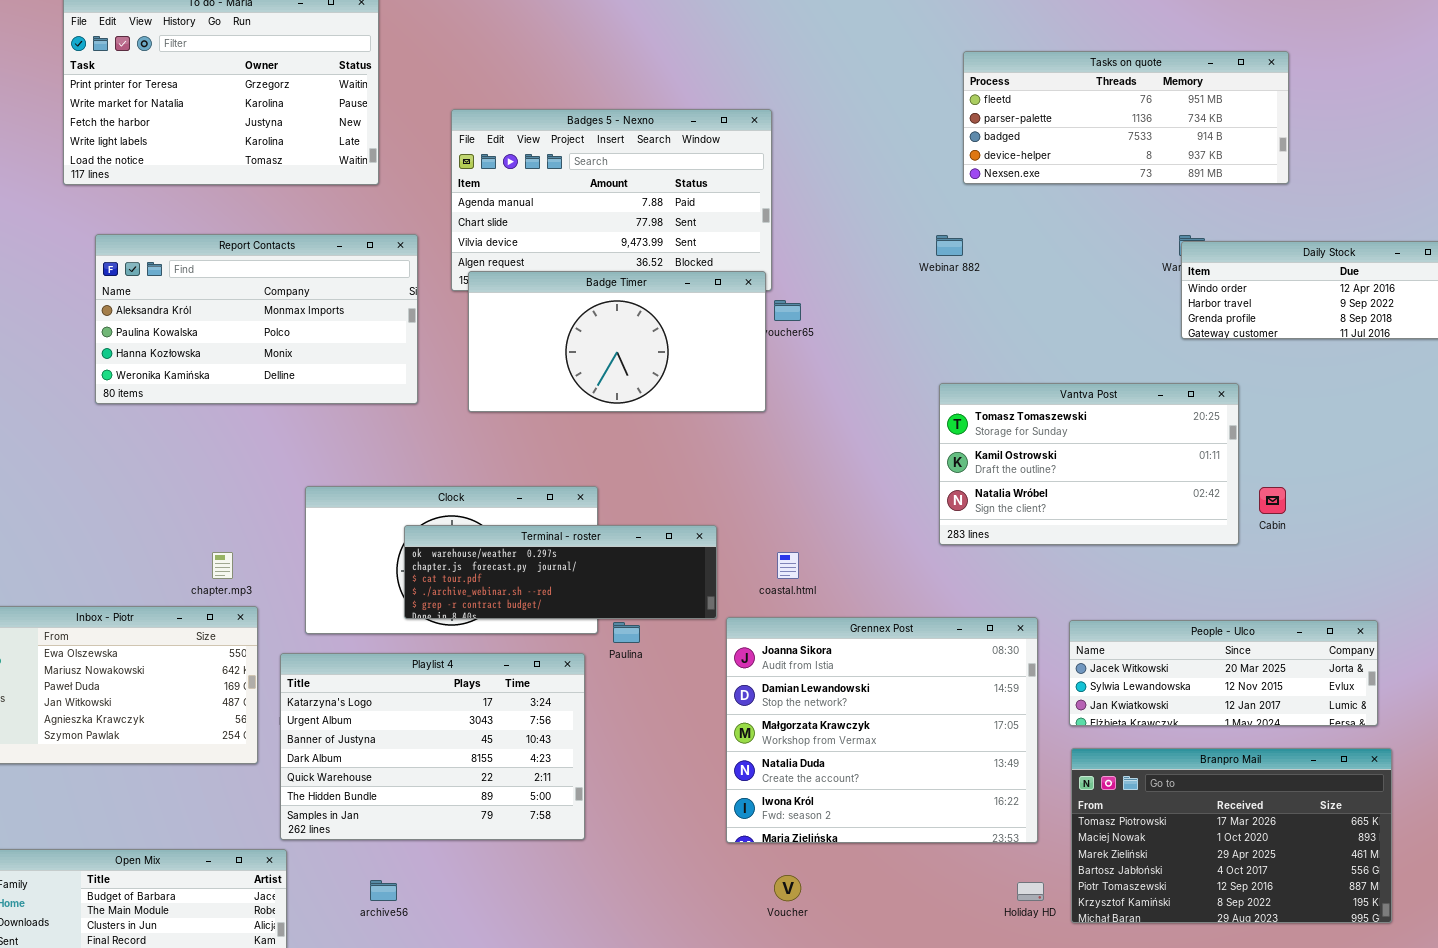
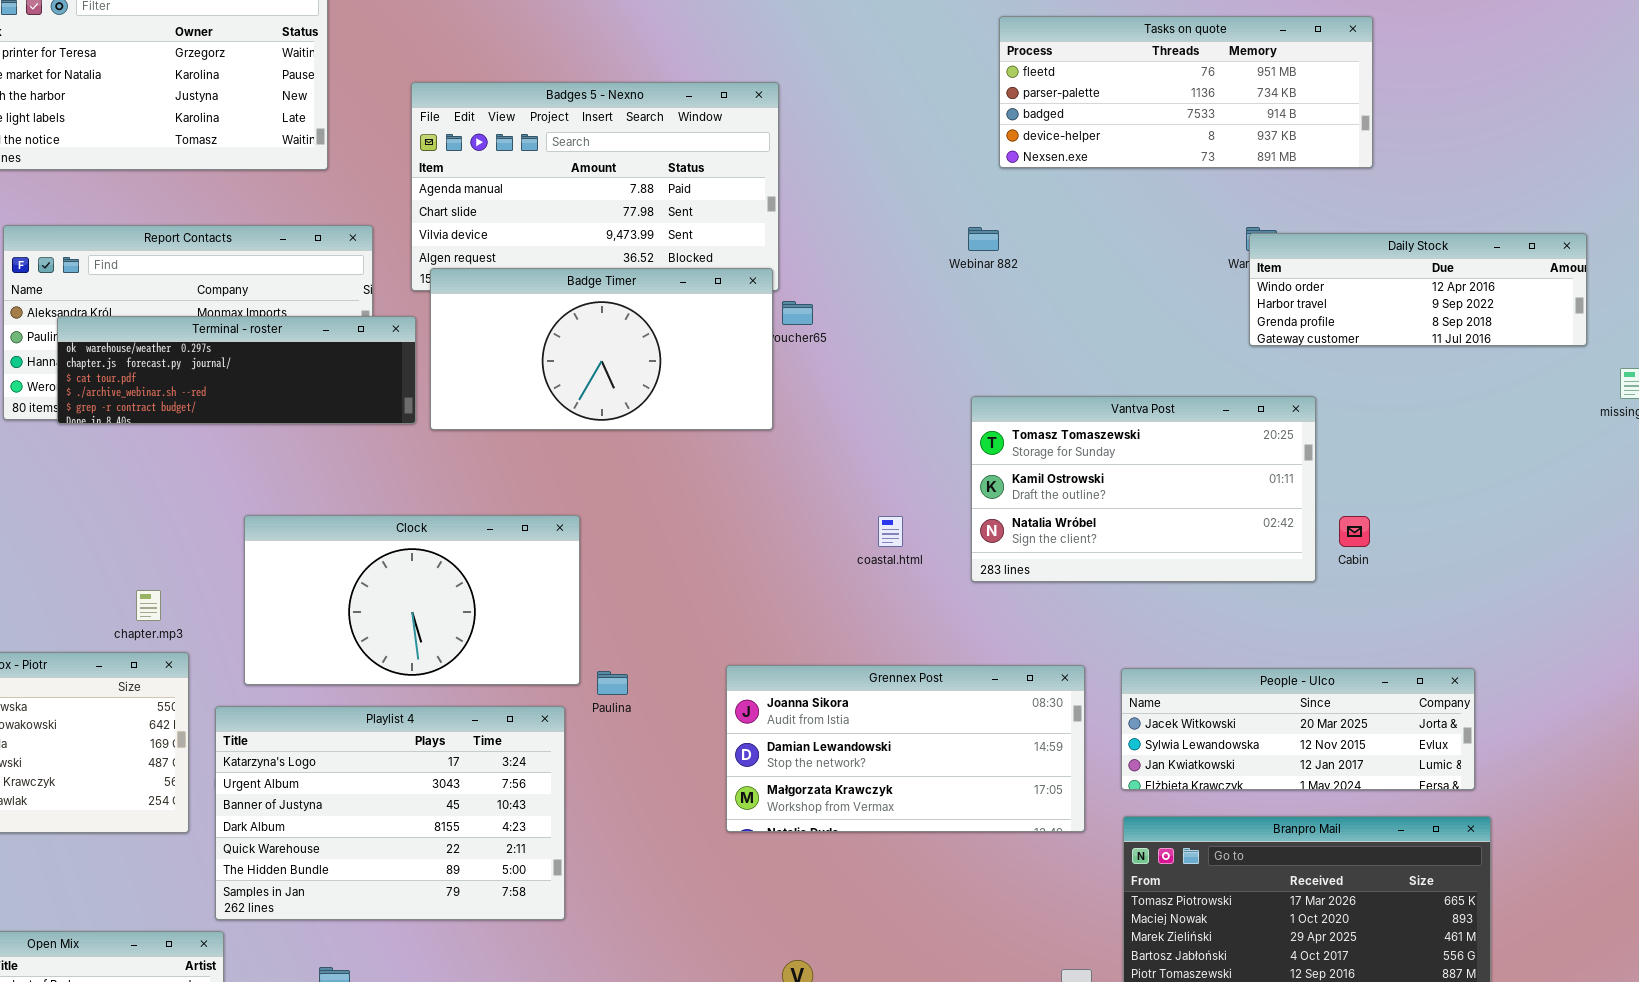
Terminal - roster: [404,525,717,619] -> [57,316,416,424], moved
coastal.html: [777,552,799,579] -> [878,516,903,547], moved
Grennex Post: [726,617,1038,843] -> [726,665,1085,832], resized

